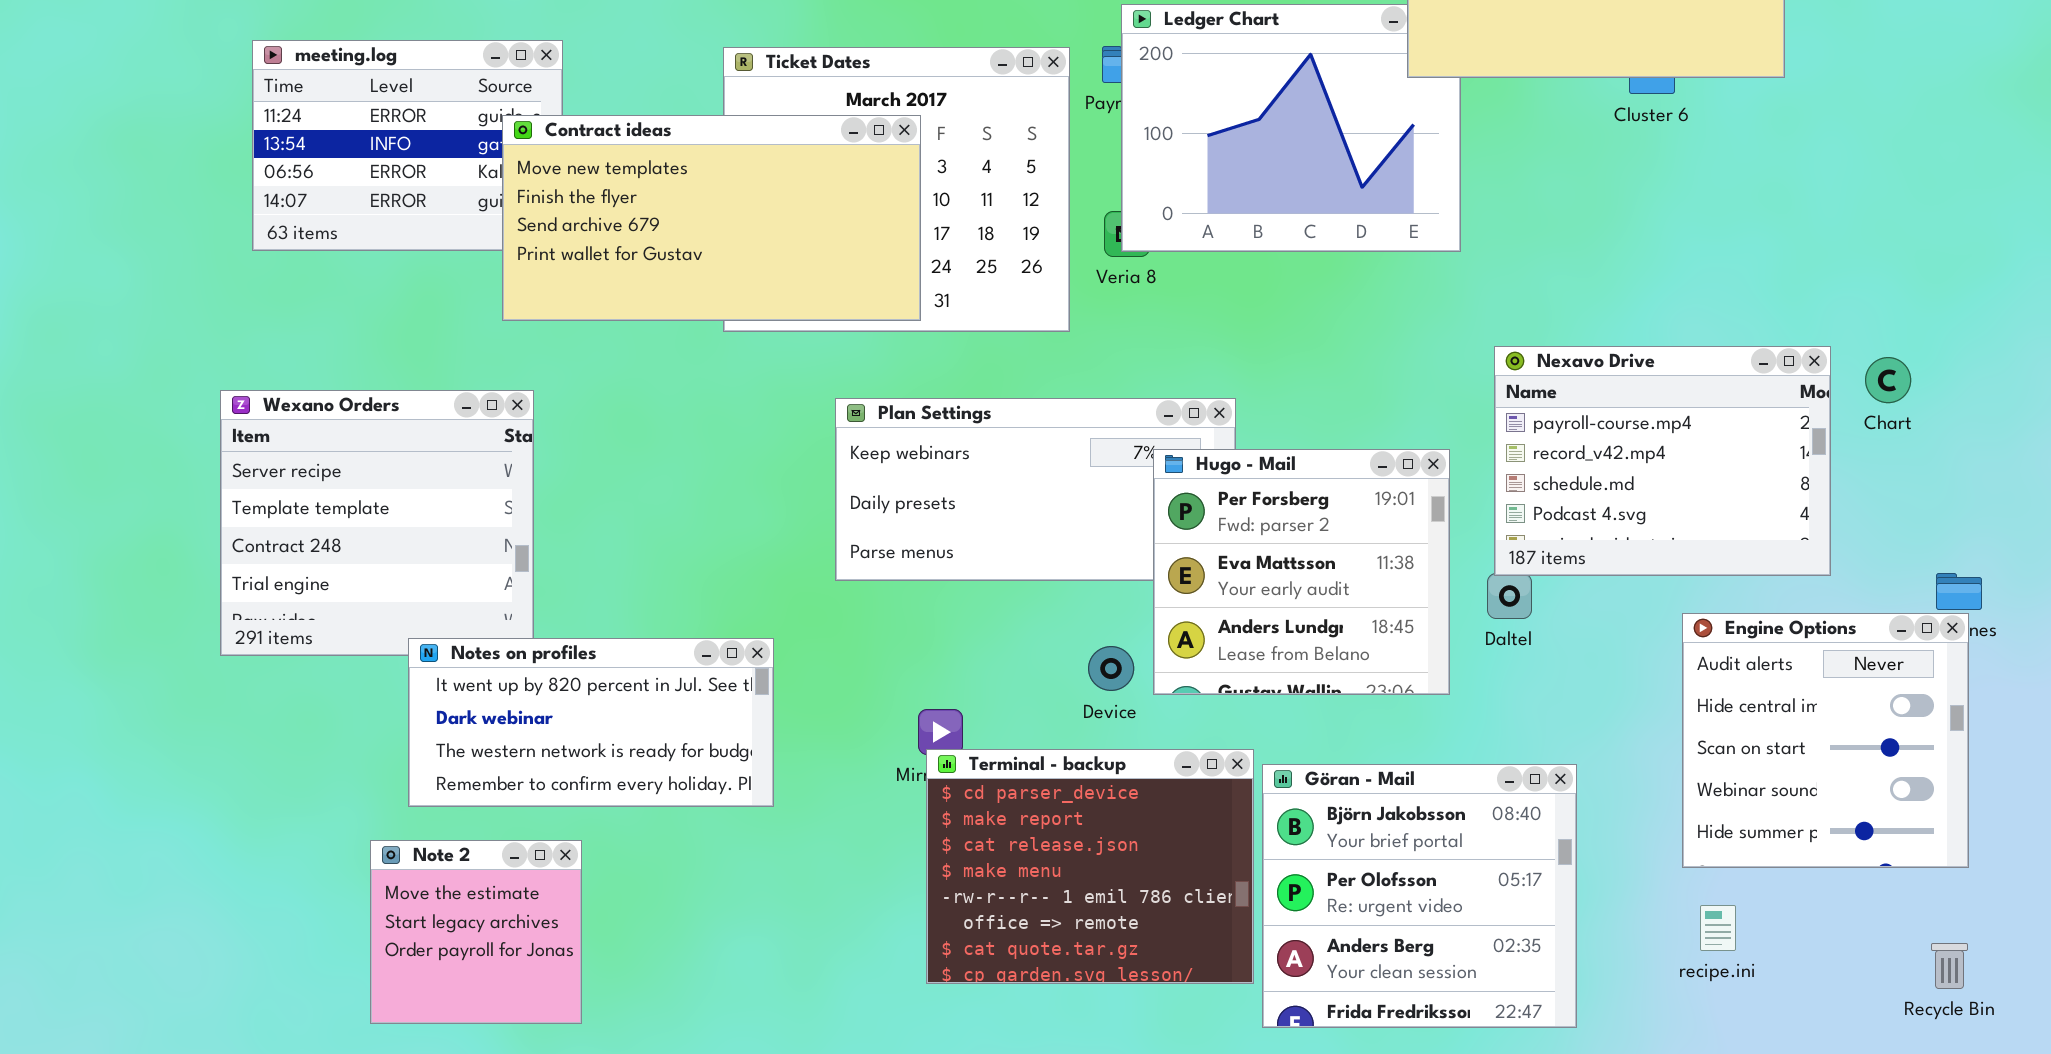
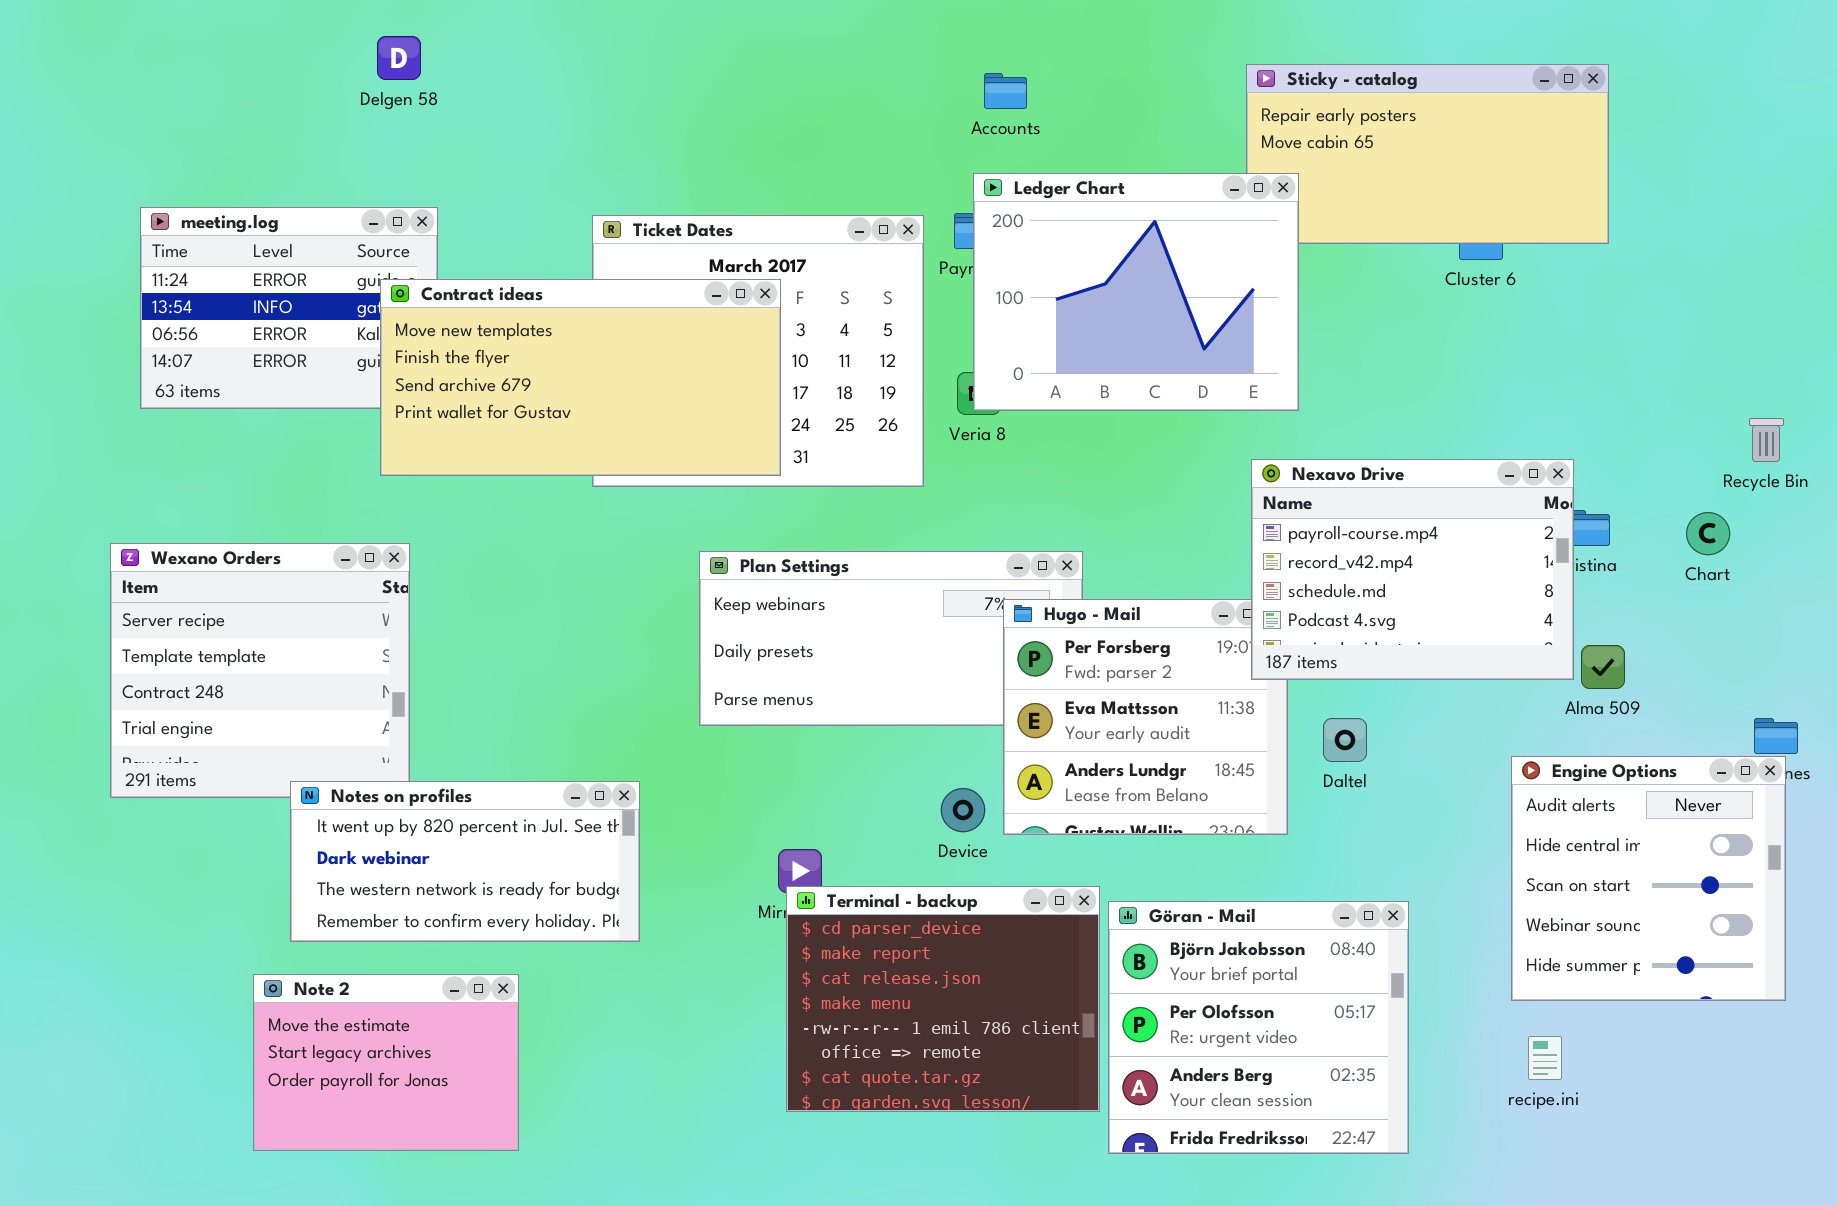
Ledger Chart: [1121,4,1461,252] -> [973,173,1299,411], raised
Nexavo Drive: [1494,346,1831,576] -> [1251,459,1574,680], moved
Note 2: [370,840,582,1024] -> [253,974,519,1151], resized
Recycle Bin: [1931,943,1968,989] -> [1749,418,1784,462], moved

